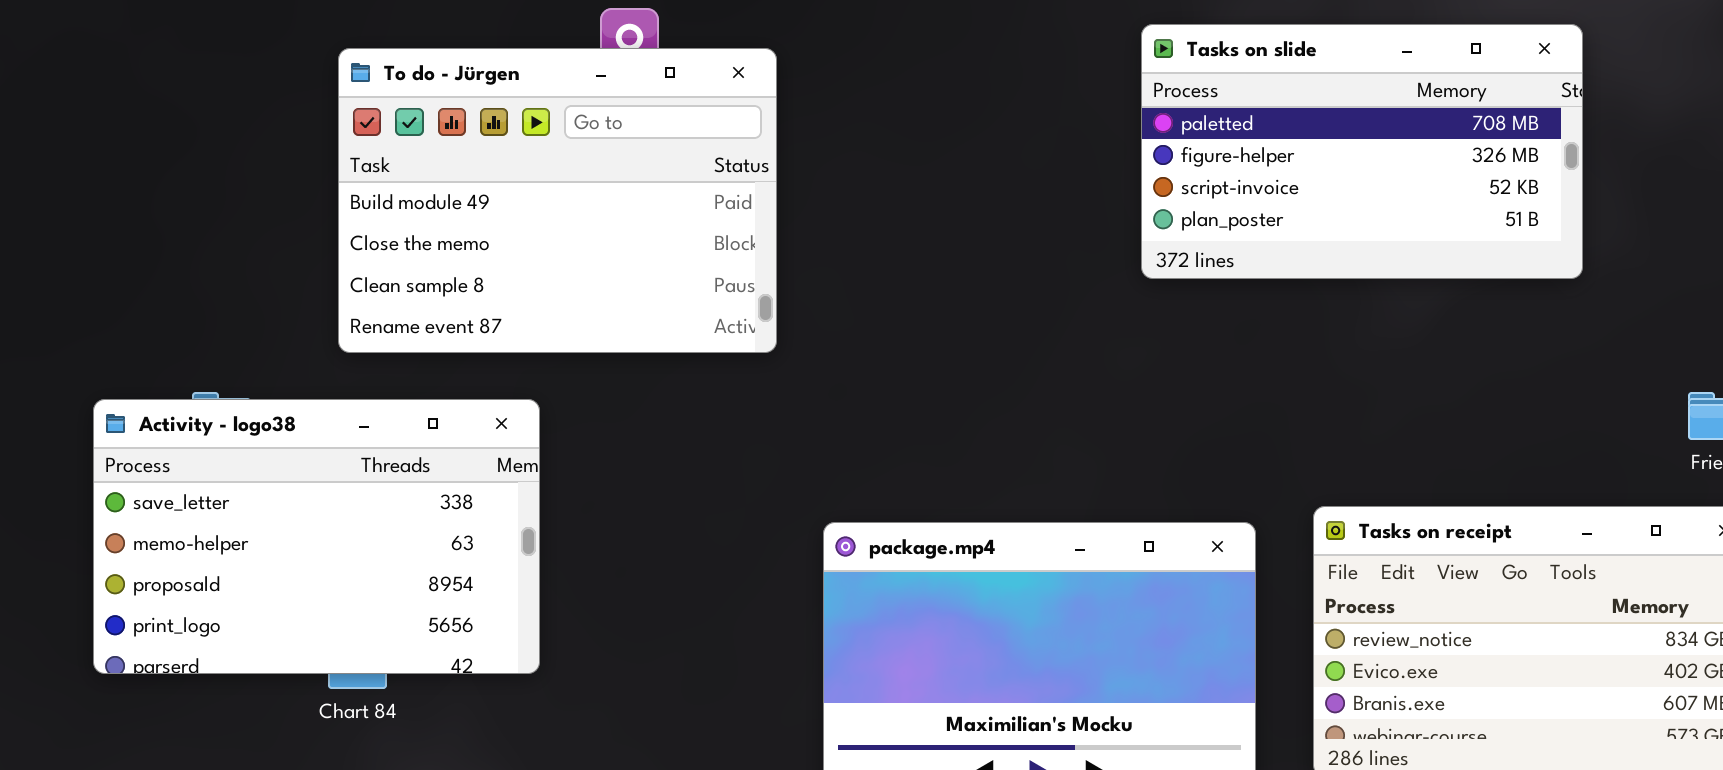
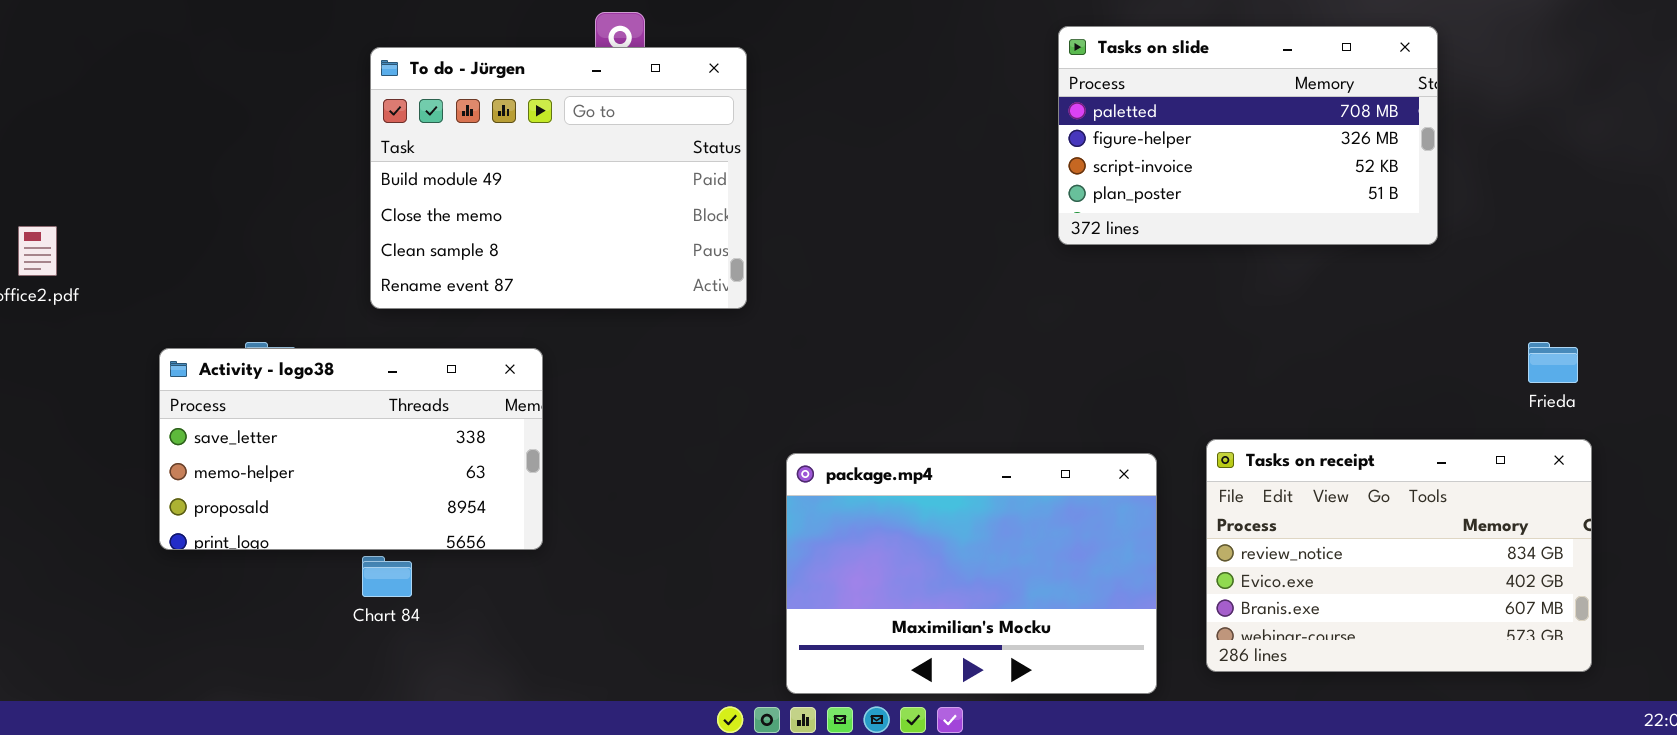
Activity - logo38: [93,399,540,674] -> [159,348,543,550], resized

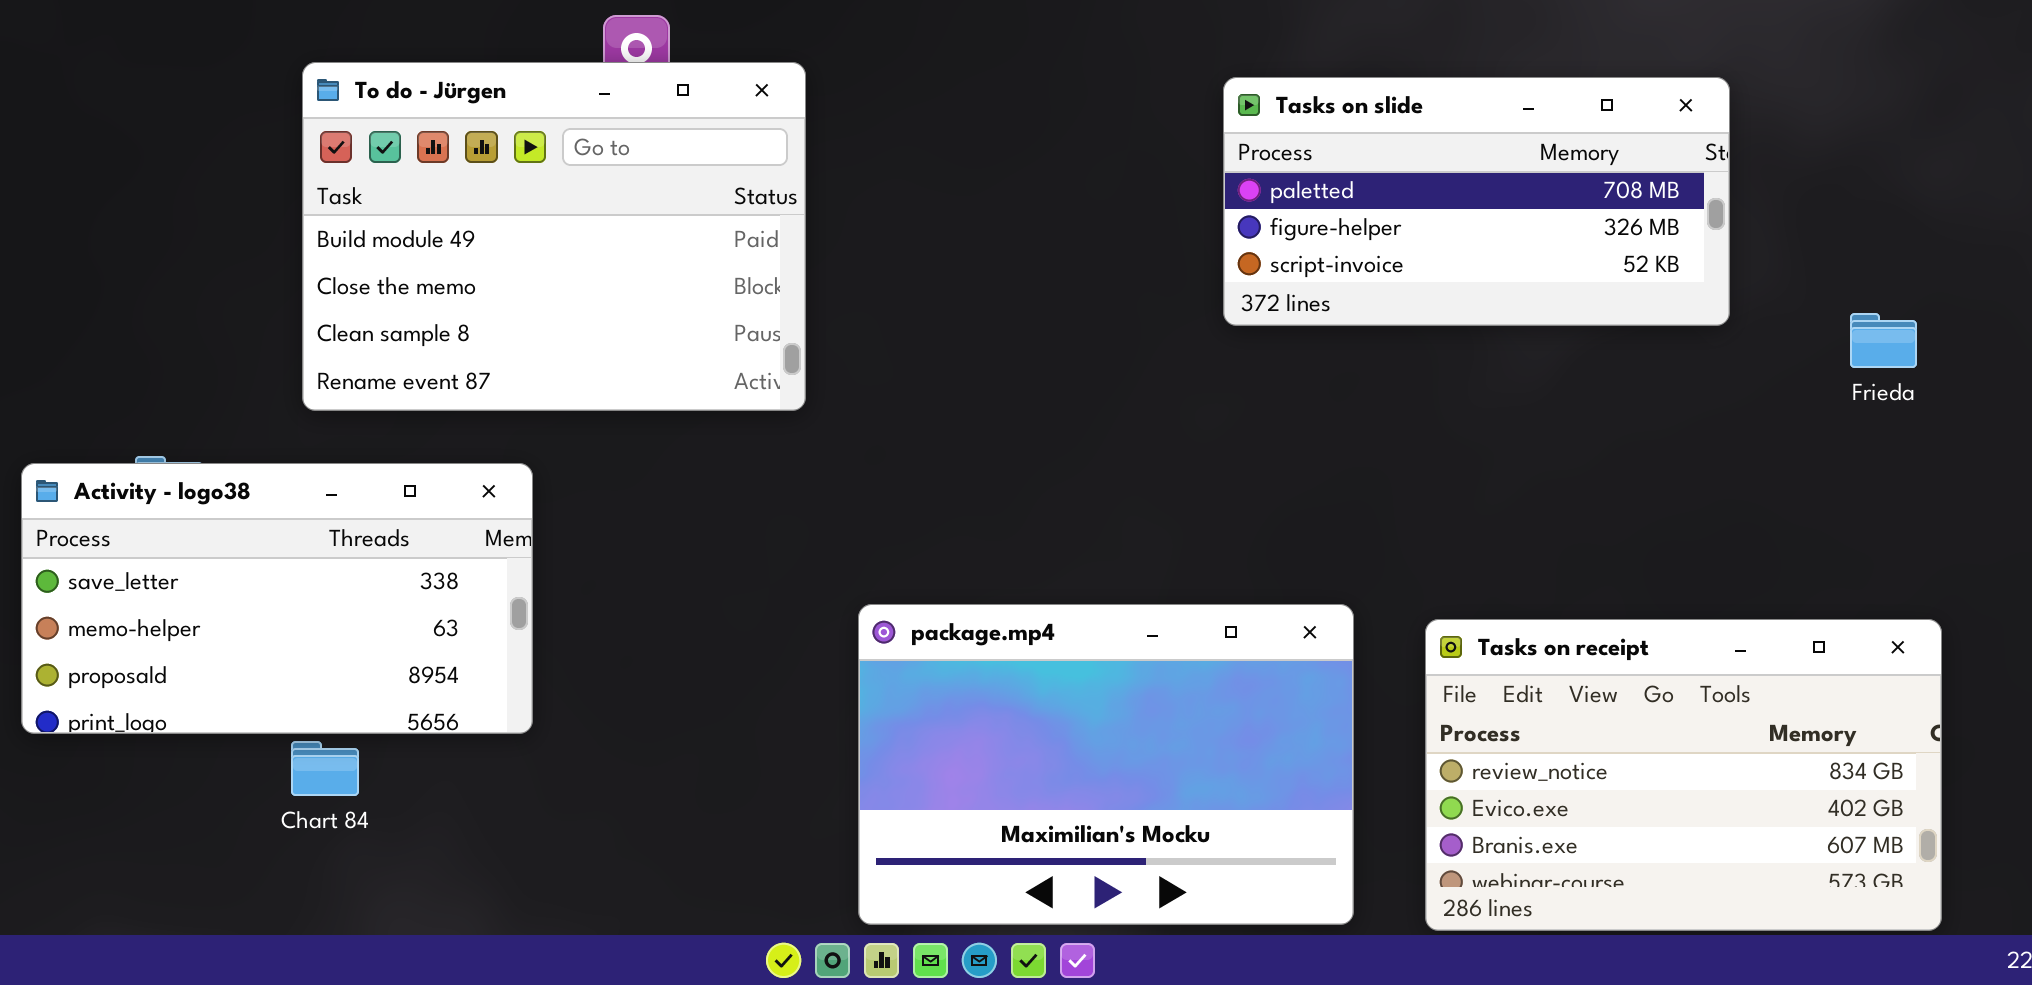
Tasks on slide: [1058,26,1438,245] -> [1223,77,1730,326], resized
Frieda: [1528,342,1578,383] -> [1850,313,1917,368], moved
Tasks on receipt: [1206,439,1592,672] -> [1425,619,1942,931], moved

